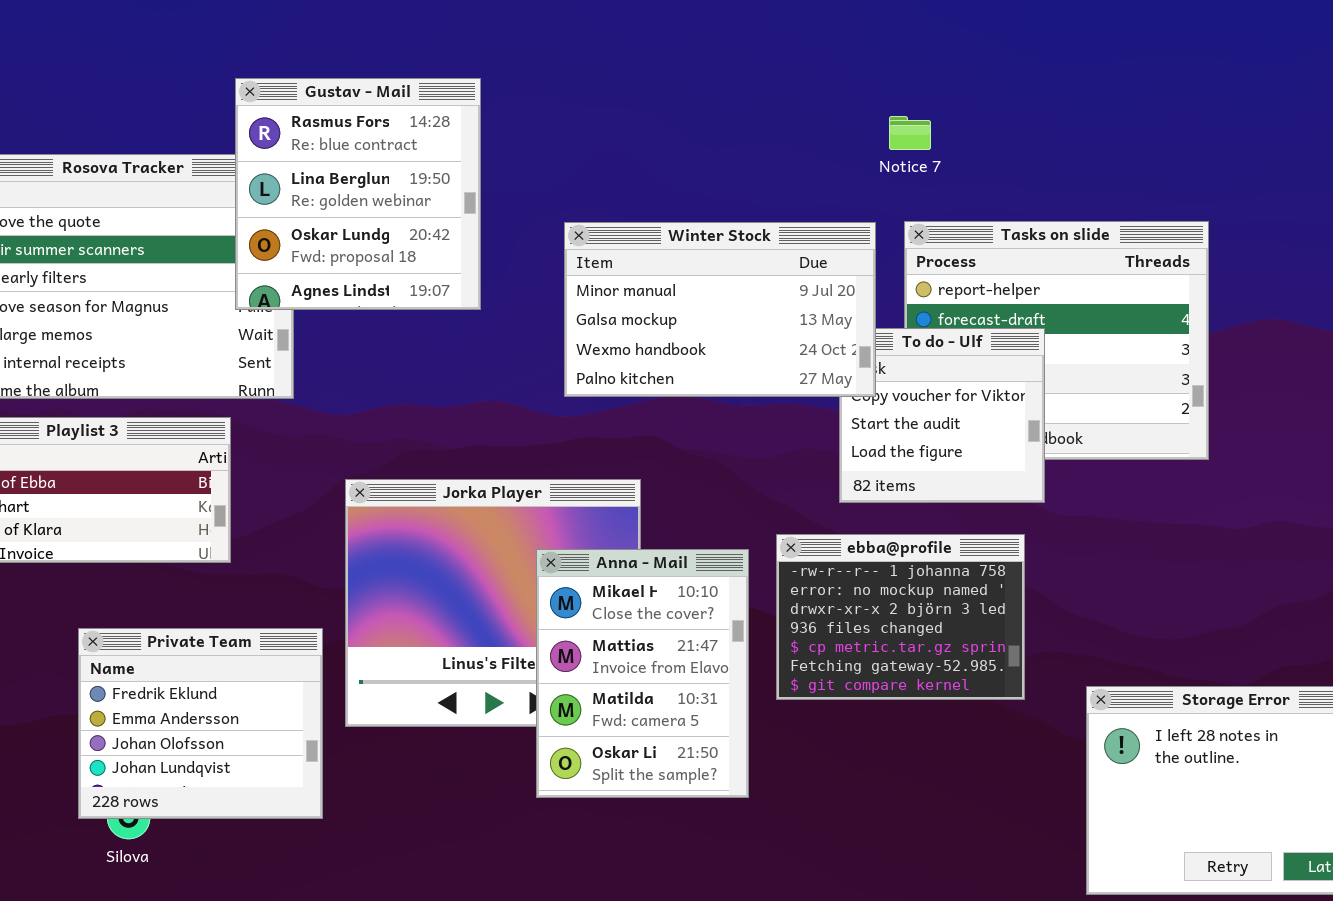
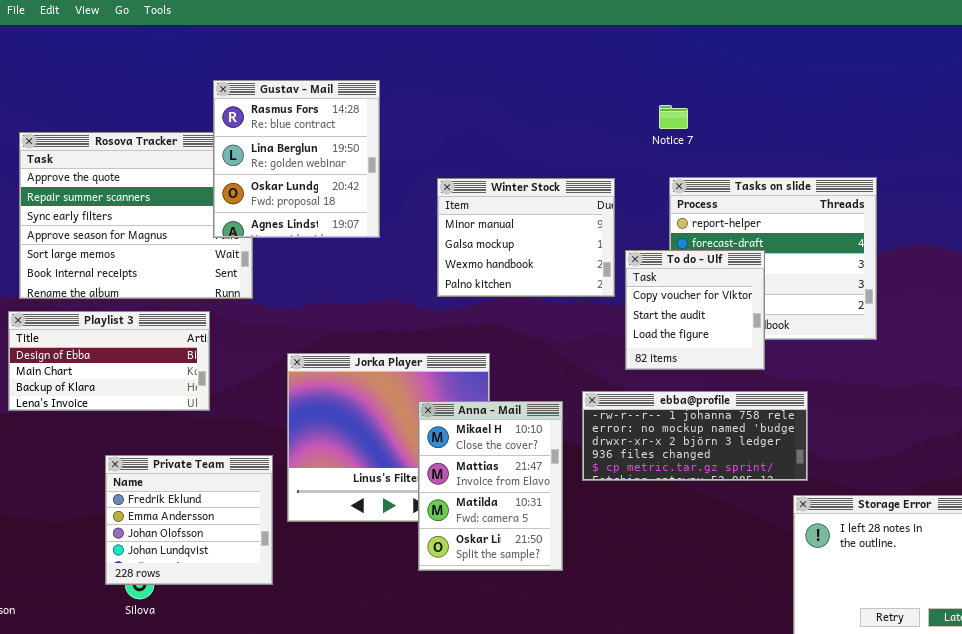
Winter Stock: [564,222,876,397] -> [437,178,615,297], resized
ebba@profile: [776,534,1025,700] -> [582,391,808,481], resized

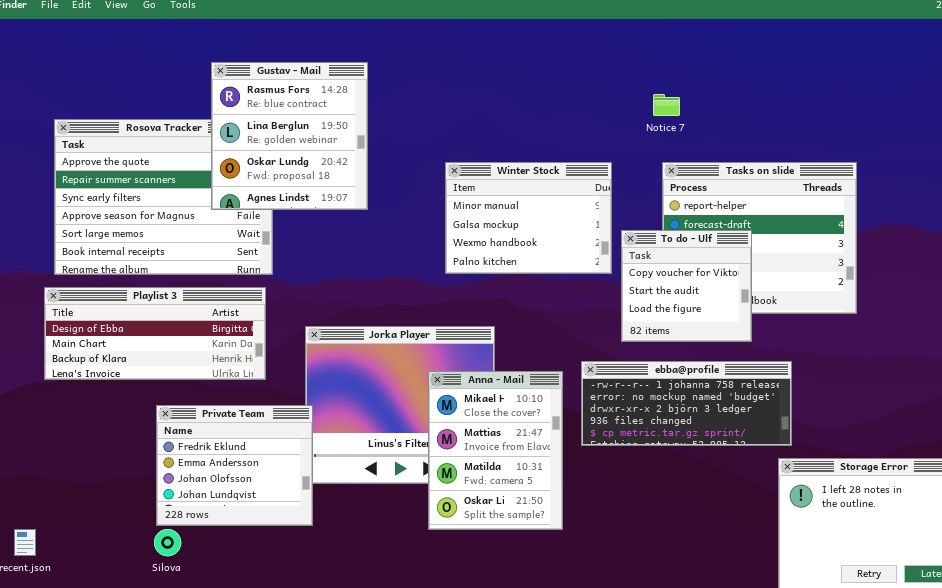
Gustav - Mail: [213,80,380,238] -> [211,62,368,210], moved
Playlist 3: [8,311,210,411] -> [44,287,266,380], resized
Private Team: [105,455,273,585] -> [156,405,313,526], moved

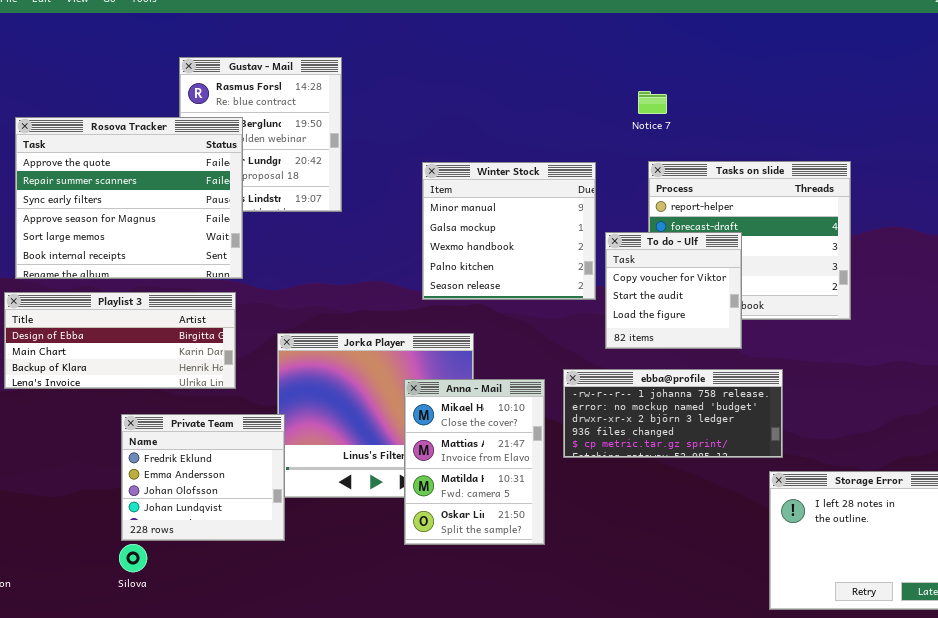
Rosova Tracker: [54,119,273,275] -> [15,117,243,279], raised
Winter Stock: [445,162,612,274] -> [422,162,596,300], resized

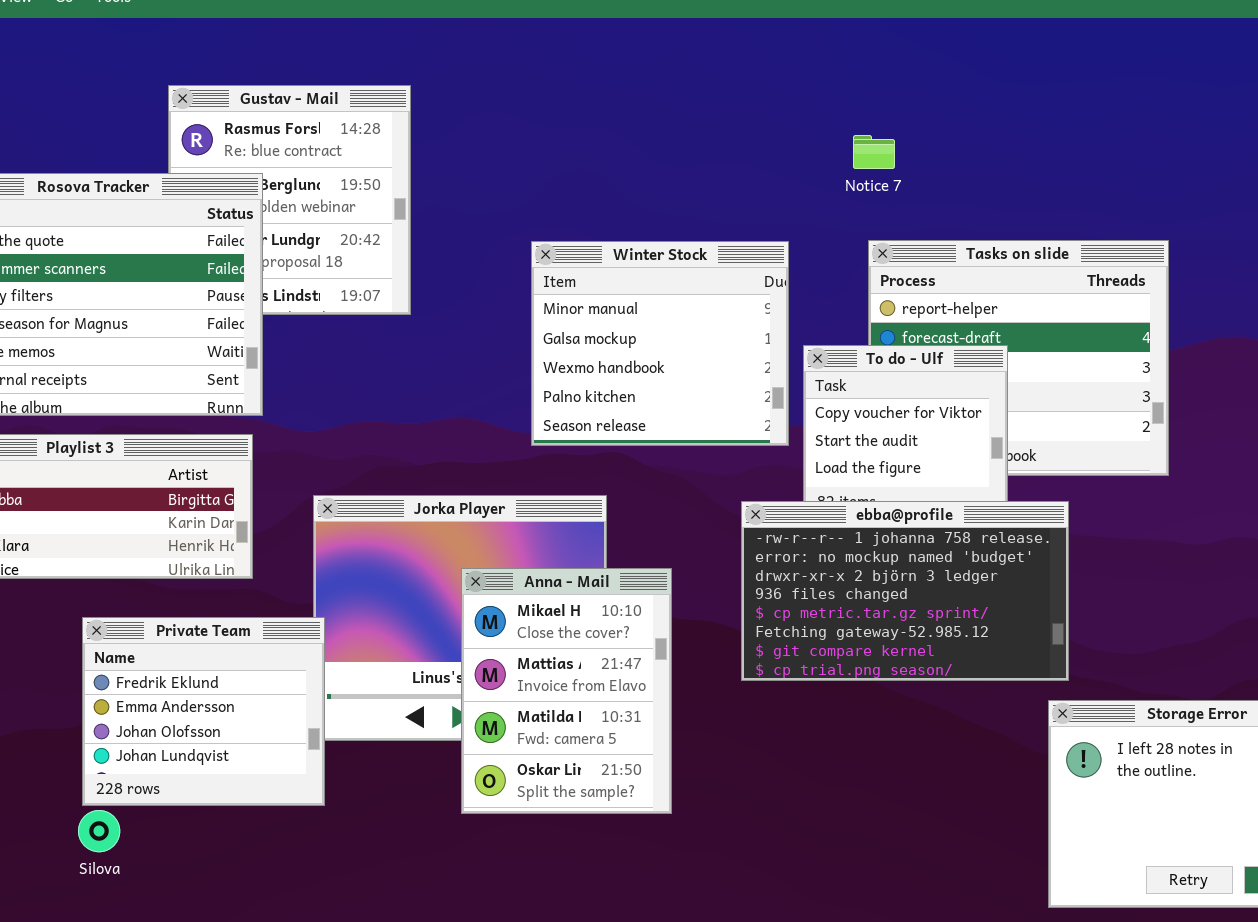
ebba@profile: [563,369,783,458] -> [741,501,1069,681], resized
Anna - Mail: [404,379,545,545] -> [461,568,672,814], moved

